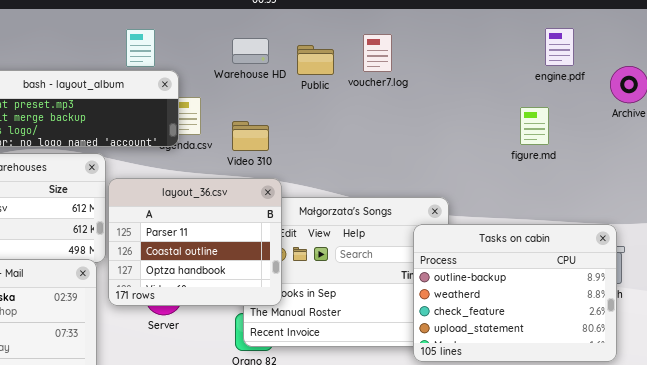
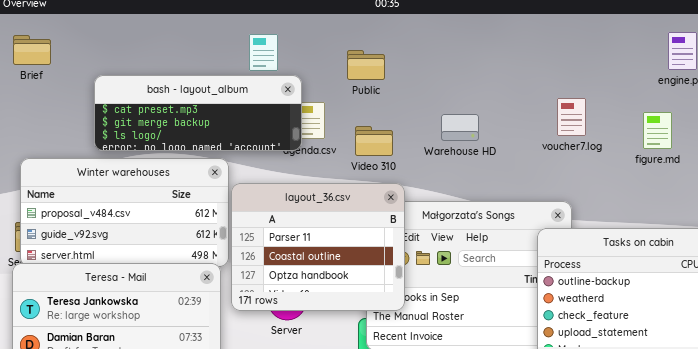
voucher7.log: [363,34,392,72] -> [557,98,586,136], moved
Warehouse HD: [232,38,269,64] -> [441,114,479,141], moved
Public: [297,45,334,75] -> [347,50,385,80], moved

